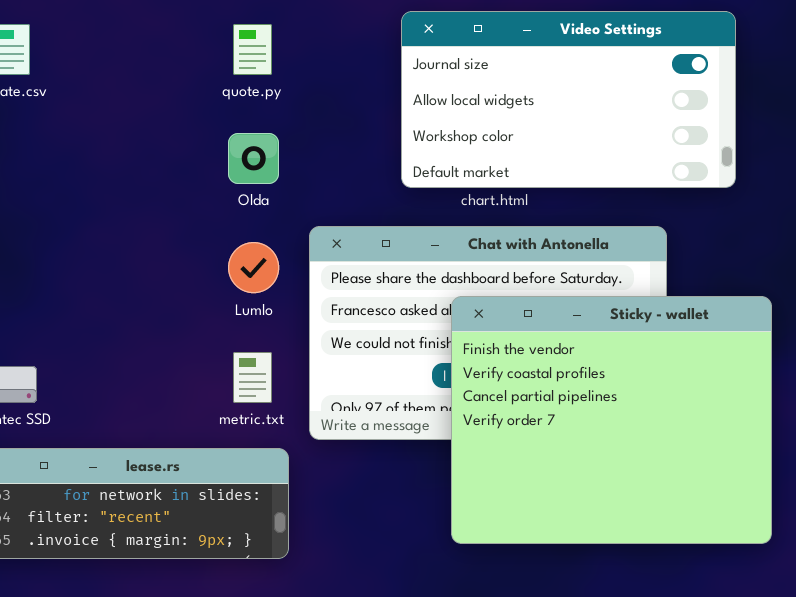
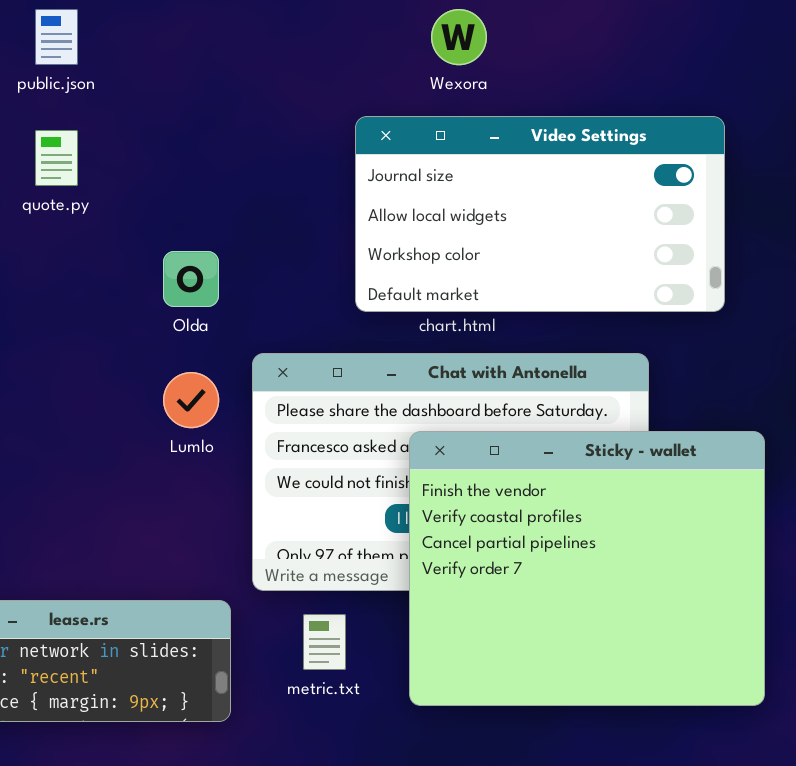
quote.py: [233,24,272,75] -> [35,130,78,186], moved
metric.txt: [233,352,272,403] -> [303,614,346,670], moved

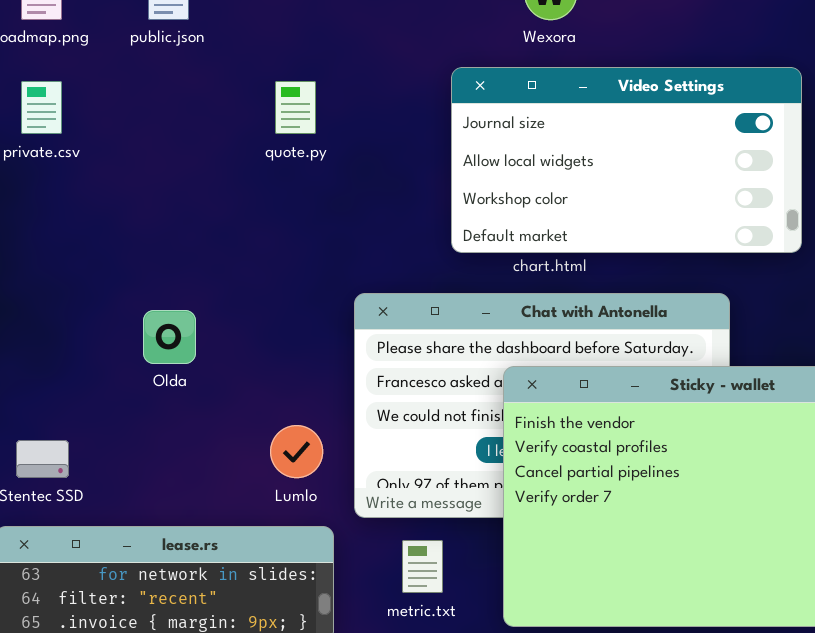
quote.py: [35,130,78,186] -> [275,81,316,134], moved
Olda: [163,251,219,307] -> [143,310,196,364], moved
Lumlo: [163,372,219,428] -> [270,425,323,478], moved

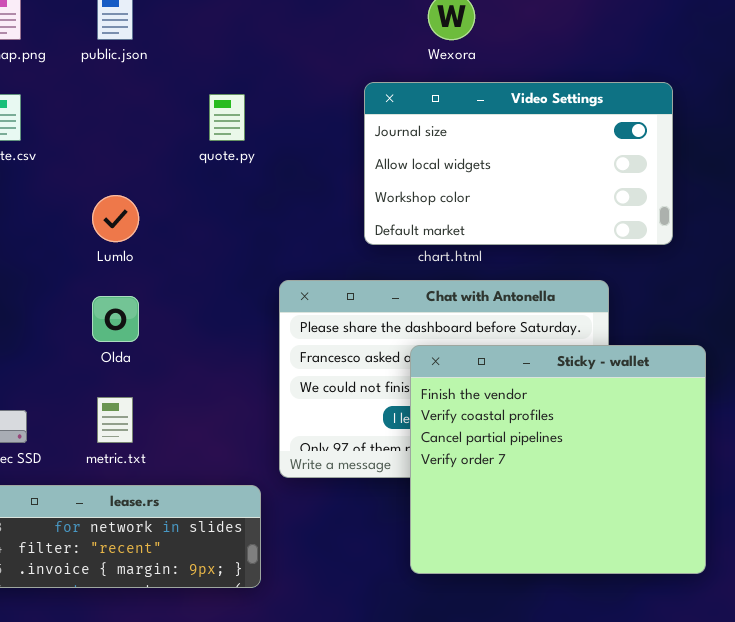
Lumlo: [270,425,323,478] -> [92,195,139,242], moved
metric.txt: [402,540,443,593] -> [97,397,133,443], moved

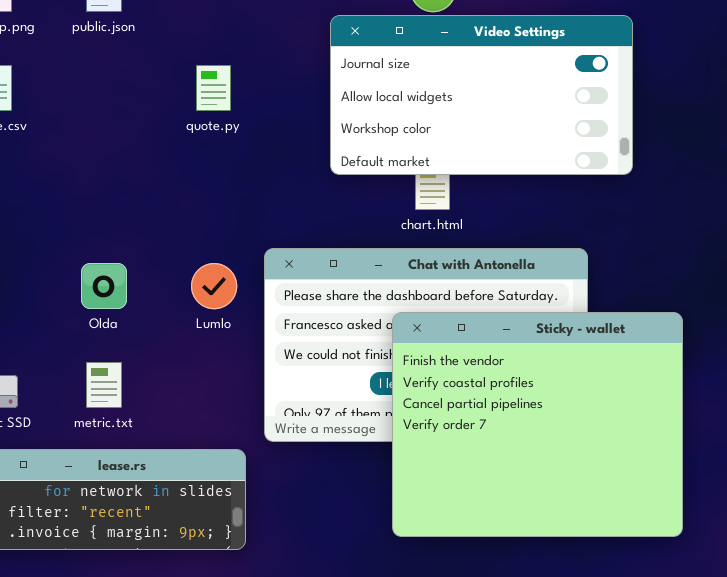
Video Settings: [364,82,673,245] -> [330,15,633,175], moved
Lumlo: [92,195,139,242] -> [191,263,237,309], moved

